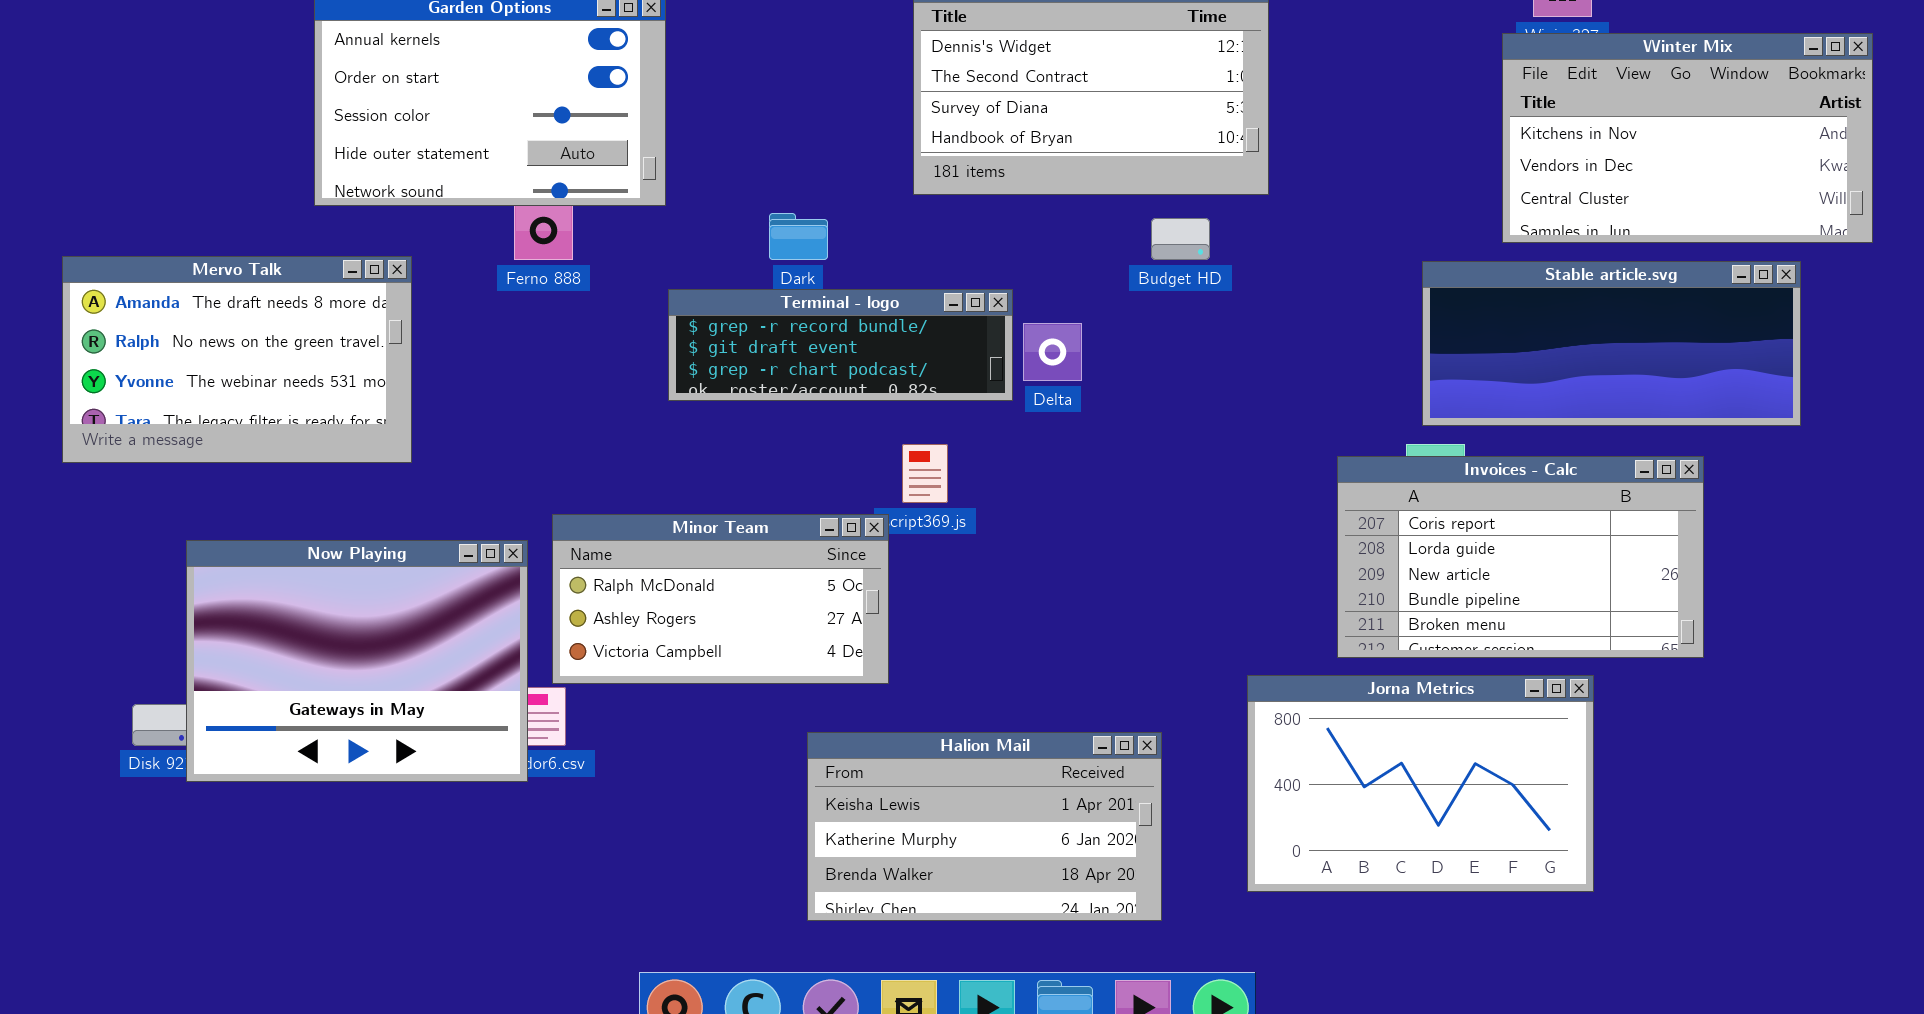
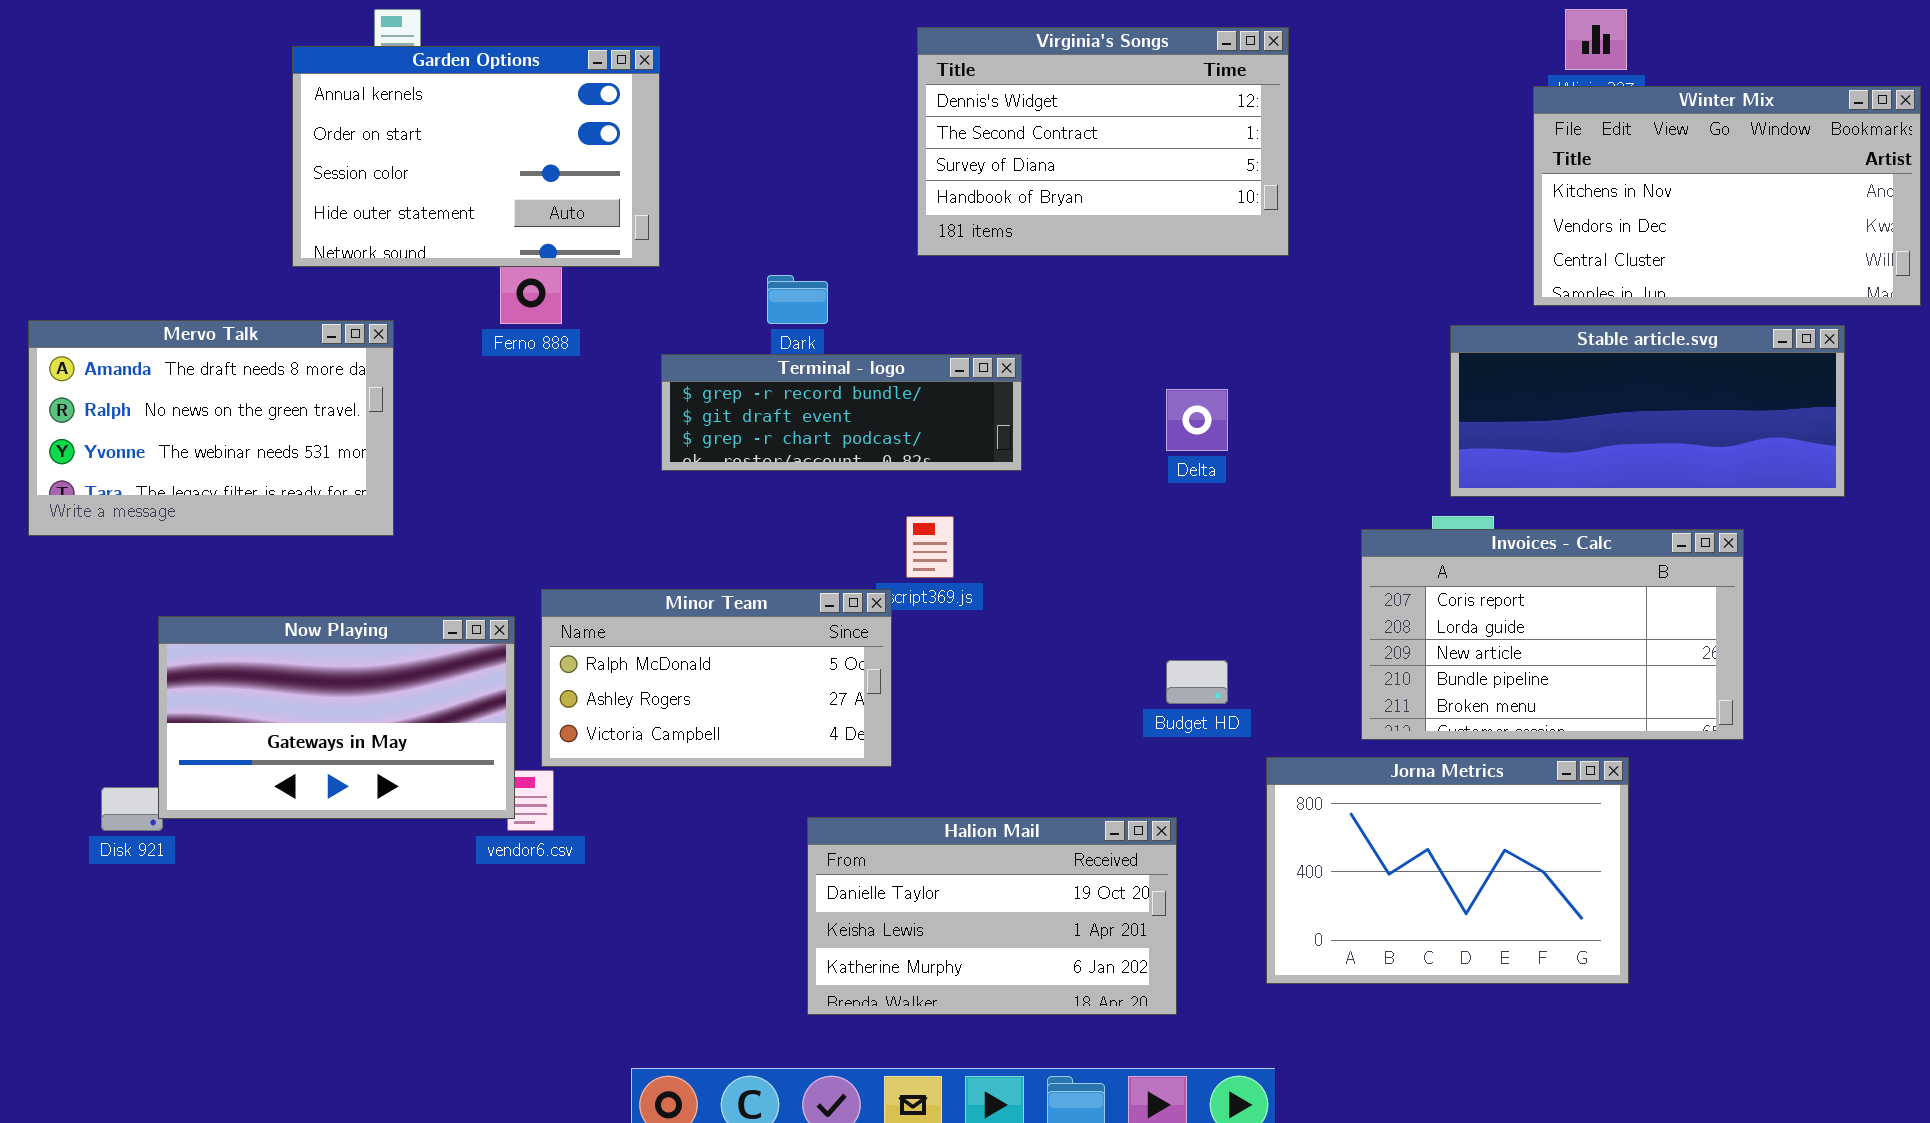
Budget HD: [1151,218,1210,260] -> [1166,660,1228,704], moved
Delta: [1023,323,1082,381] -> [1166,389,1228,451], moved
Now Playing: [186,540,528,782] -> [158,616,515,819], resized
Halion Mail: [807,732,1162,921] -> [807,817,1177,1015], scrolled up 1 row

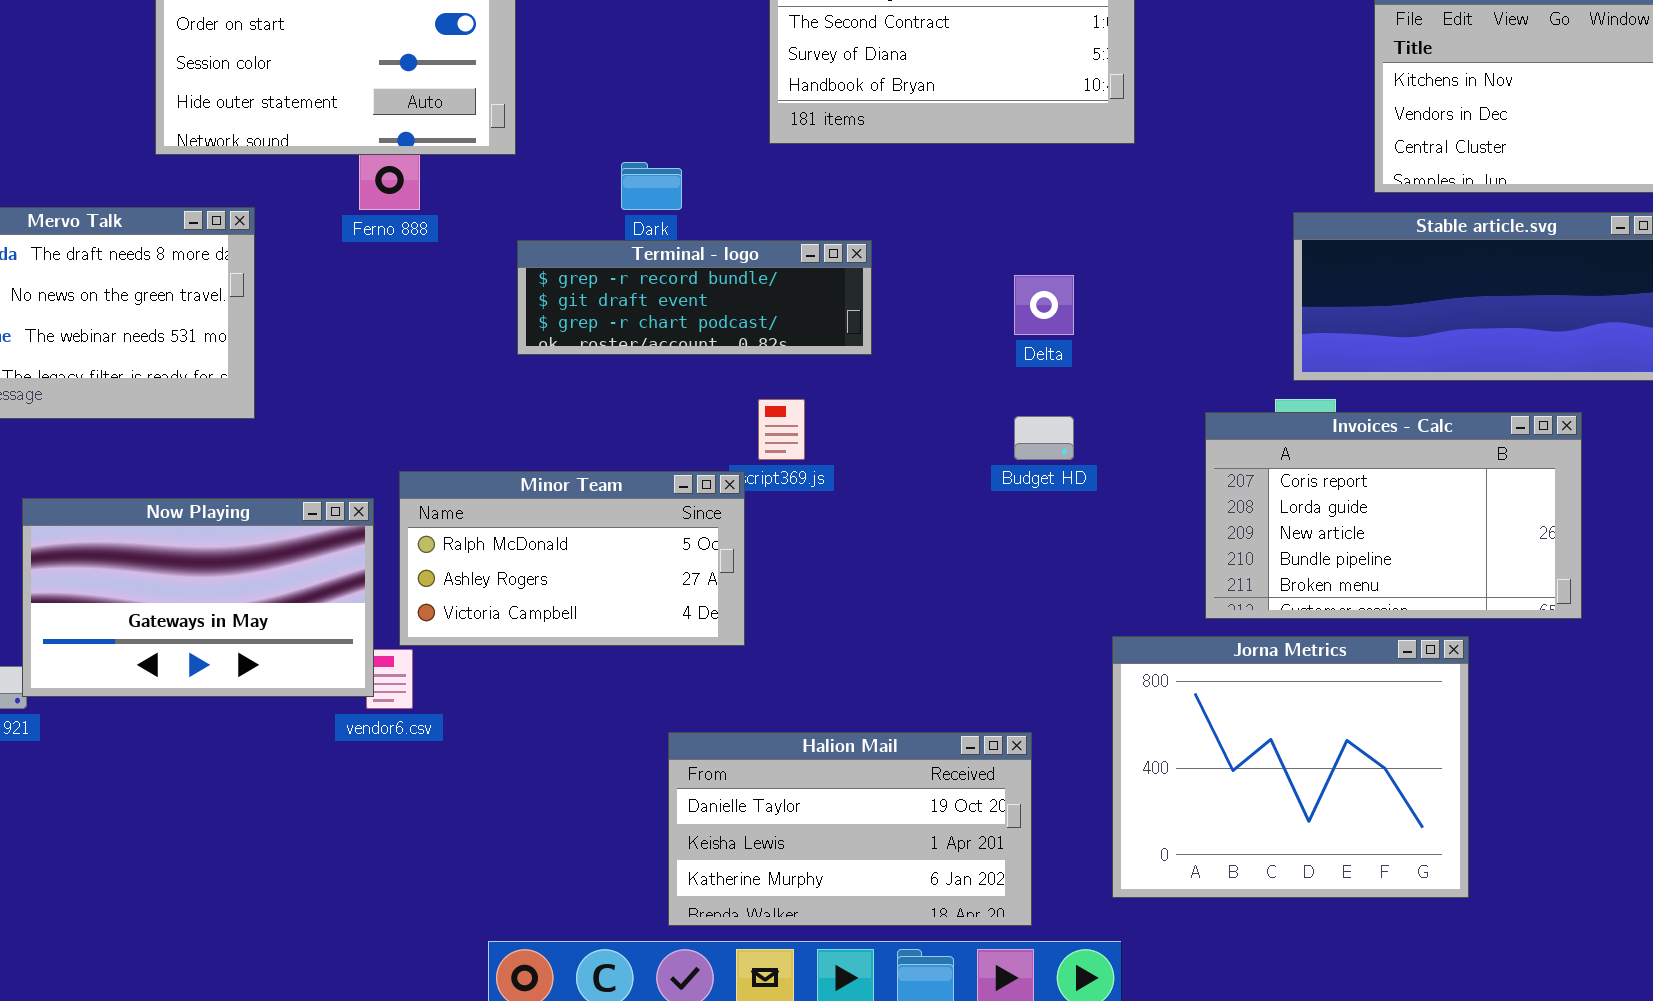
Budget HD: [1166,660,1228,704] -> [1014,416,1074,460], moved
Jorna Metrics: [1266,757,1629,984] -> [1112,636,1469,898], resized
Halion Mail: [807,817,1177,1015] -> [668,732,1032,926], moved

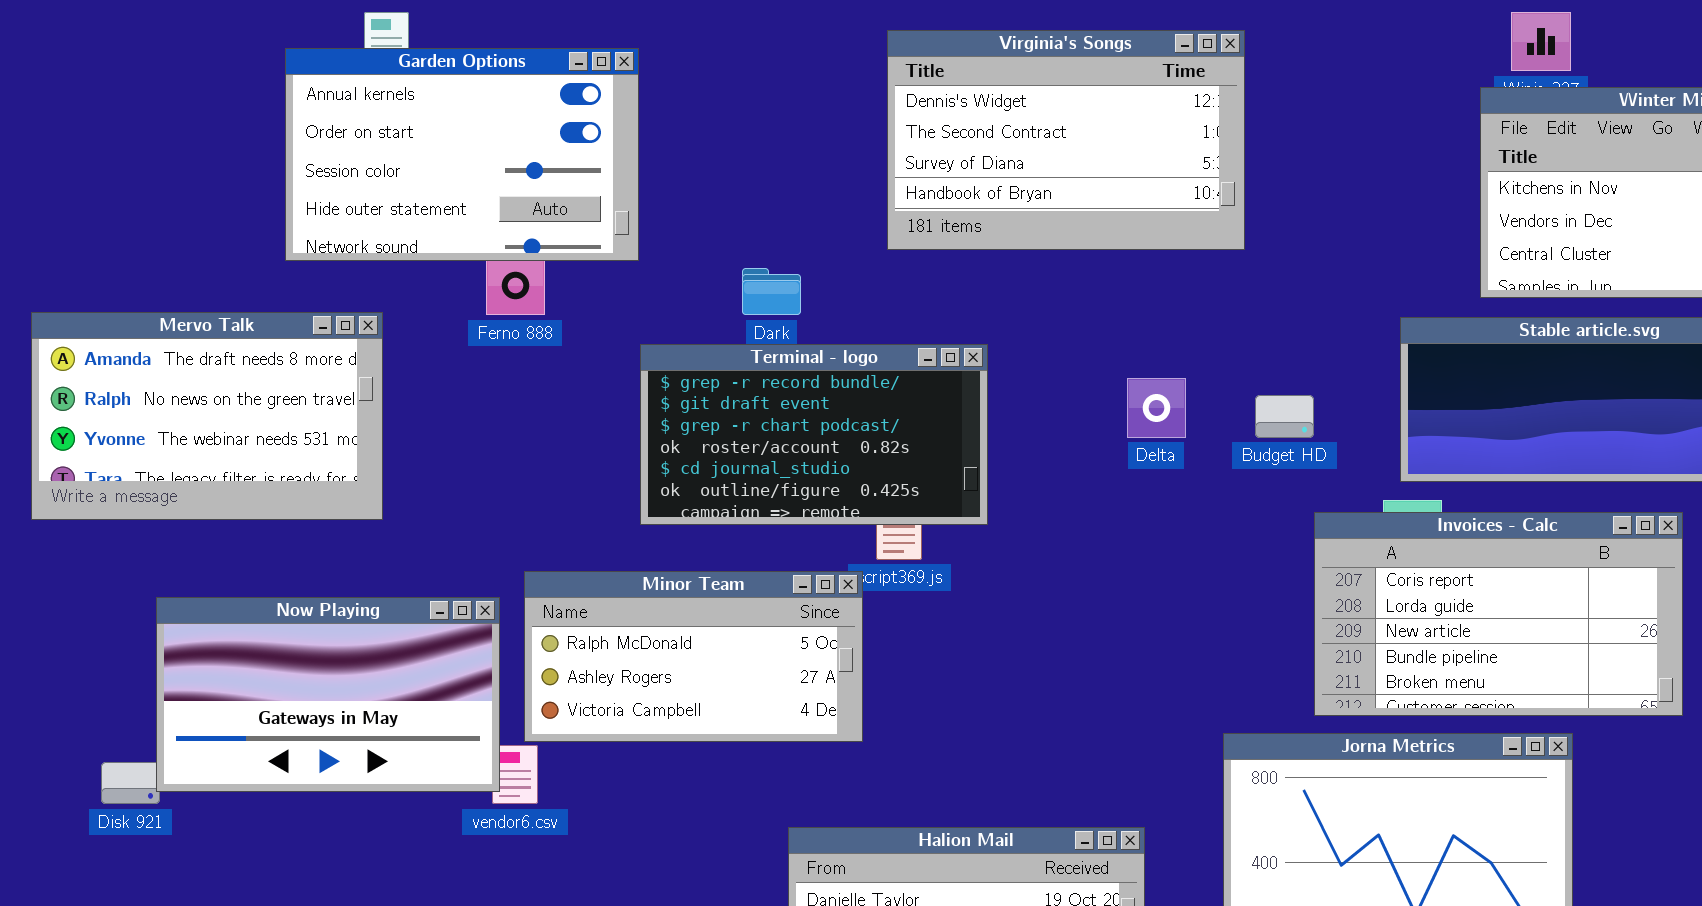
Terminal - logo: [517,240,872,355] -> [640,344,988,525], resized
Budget HD: [1014,416,1074,460] -> [1255,395,1314,438], moved

